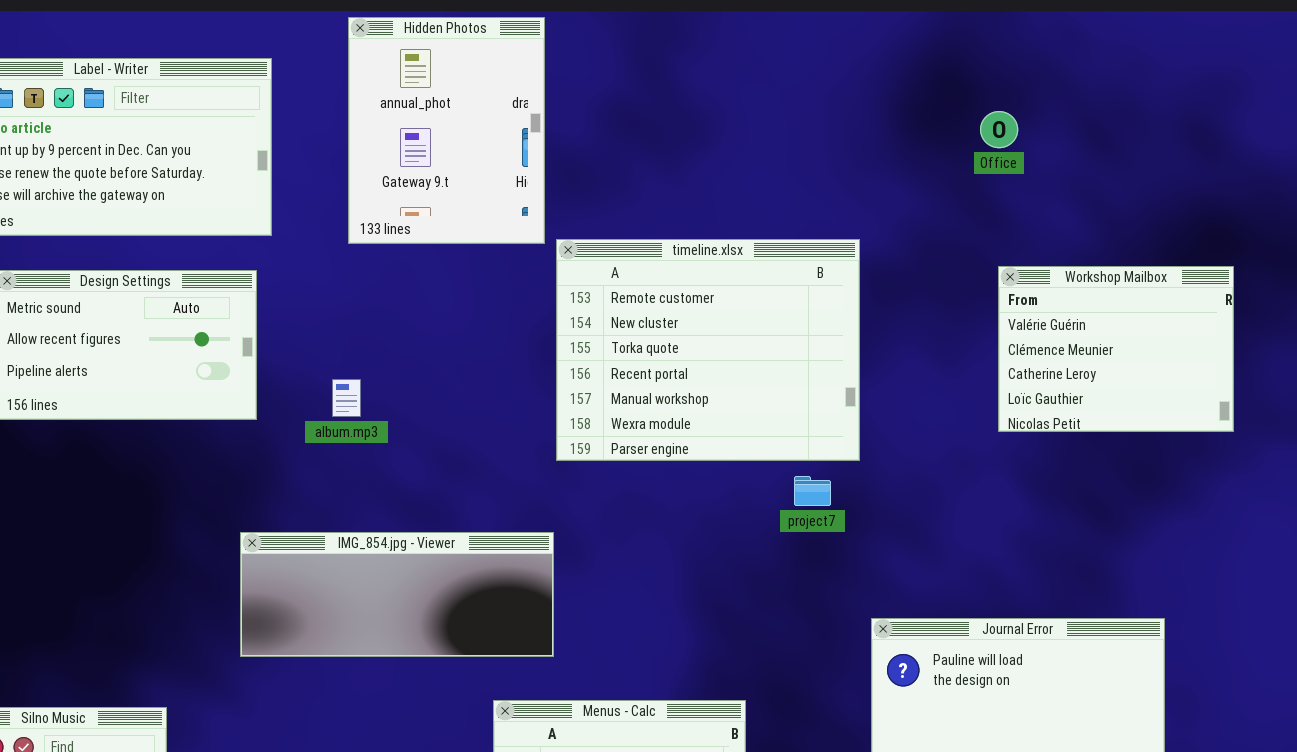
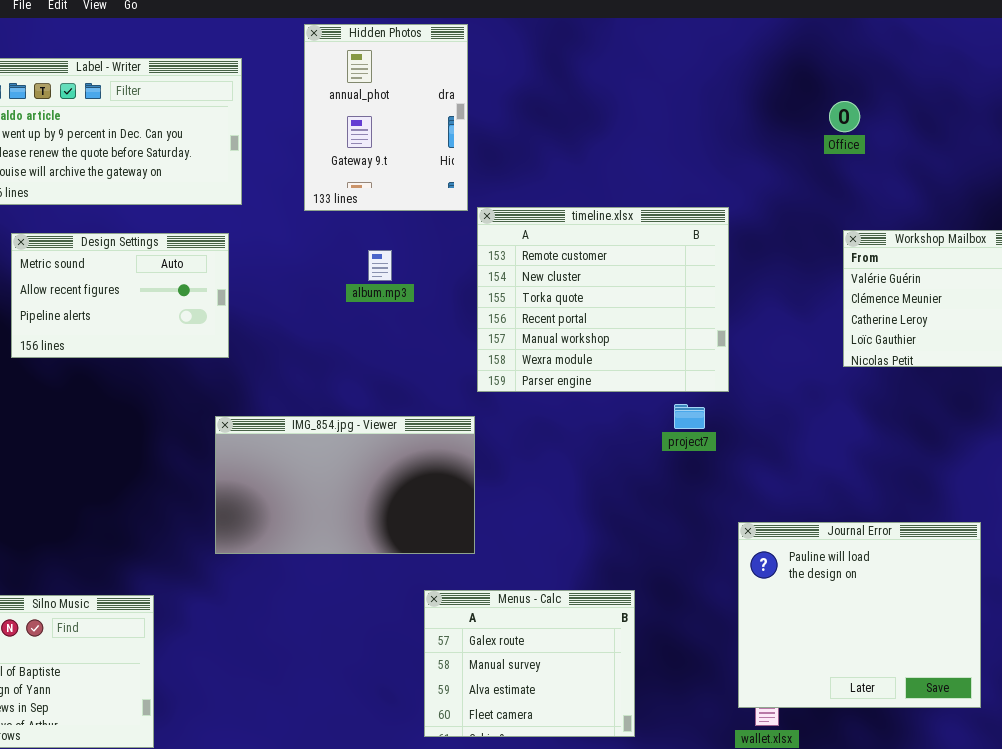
album.mp3: [332,379,361,417] -> [368,250,392,281], moved
IMG_854.jpg - Viewer: [240,532,554,657] -> [215,416,475,554], resized

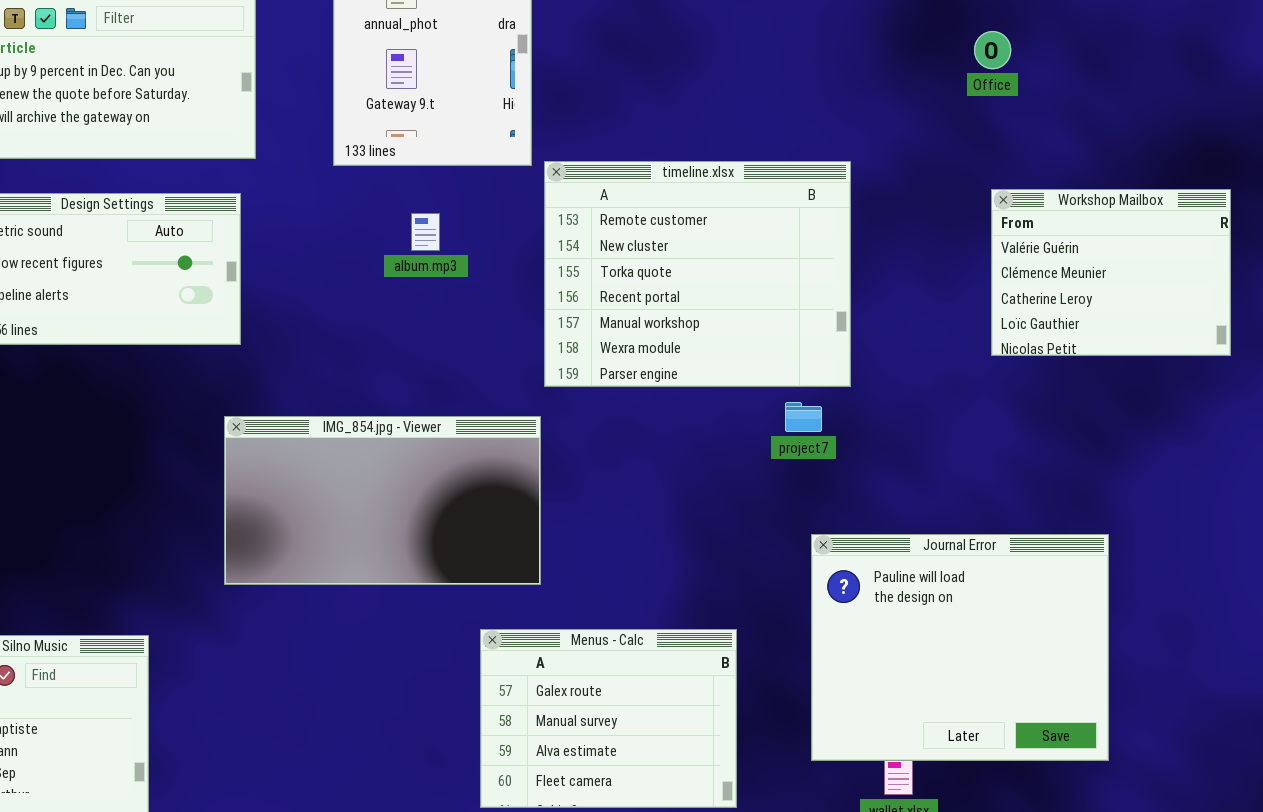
Journal Error: [738,522,981,708] -> [811,534,1109,761], moved

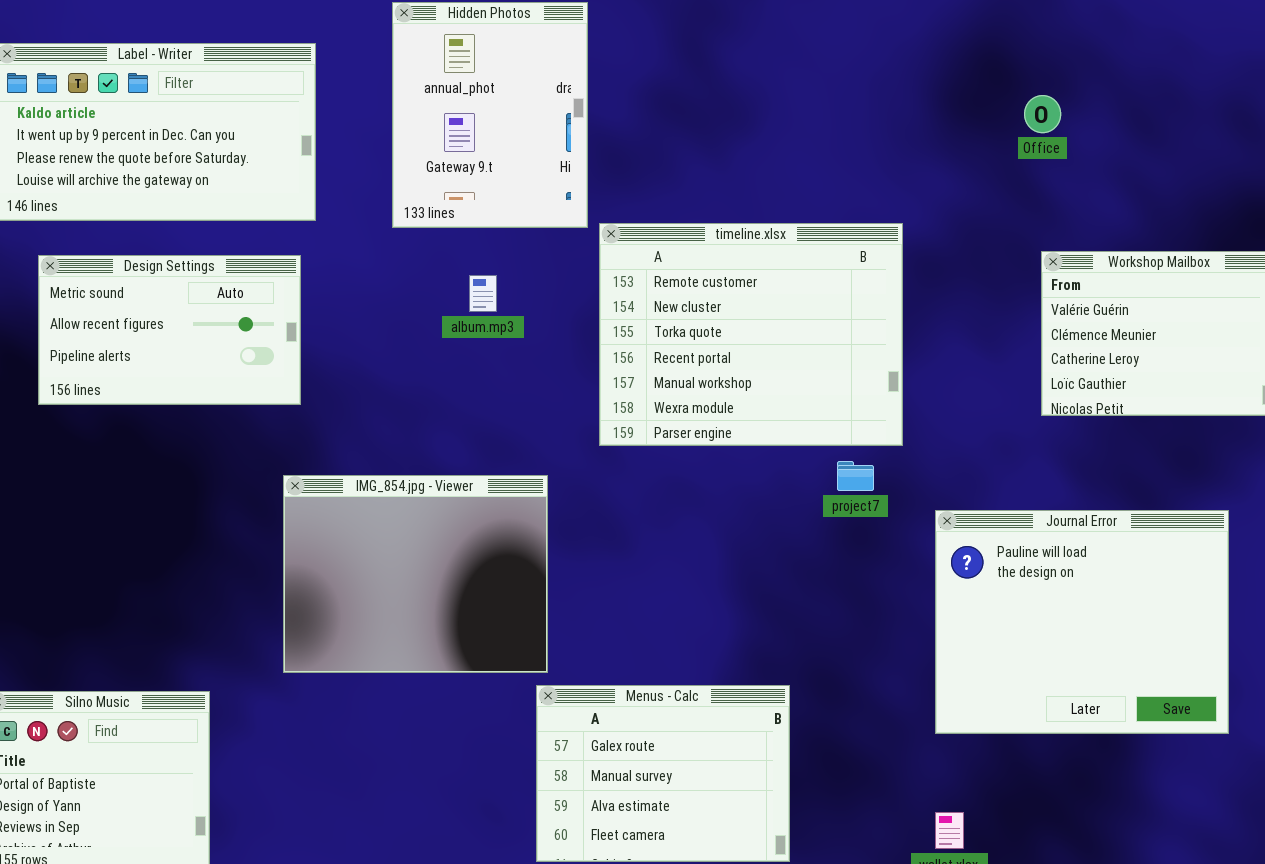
IMG_854.jpg - Viewer: [224,416,541,585] -> [283,475,548,673], resized
Journal Error: [811,534,1109,761] -> [935,510,1229,734], moved

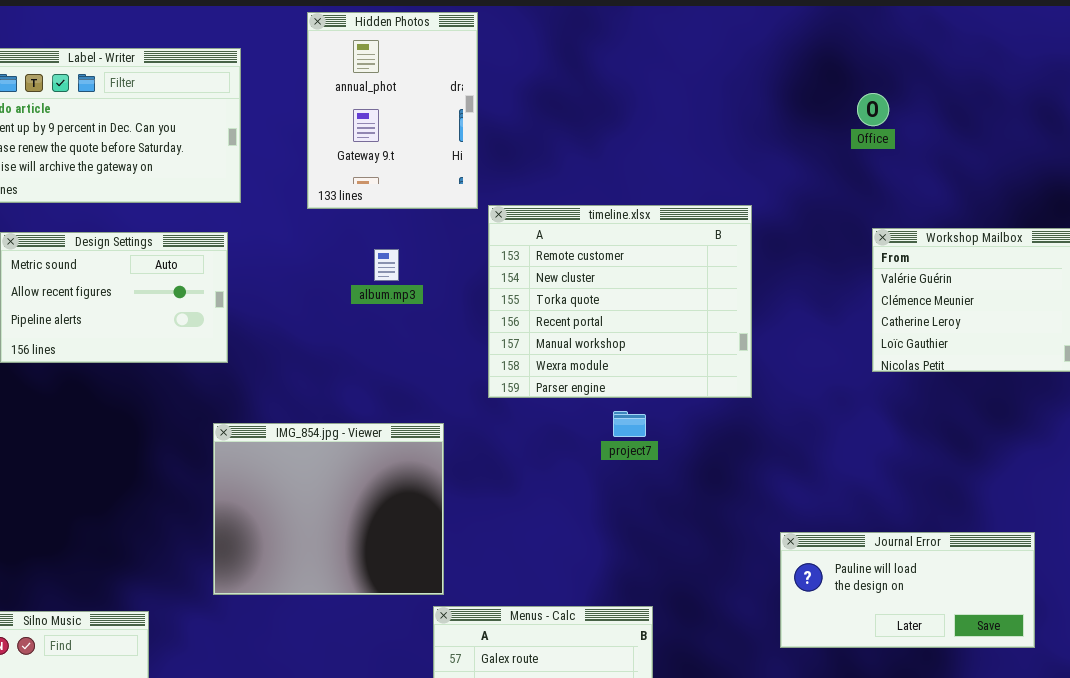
project7: [837,461,874,491] -> [613,411,646,437], moved
Journal Error: [935,510,1229,734] -> [780,532,1035,648], resized

